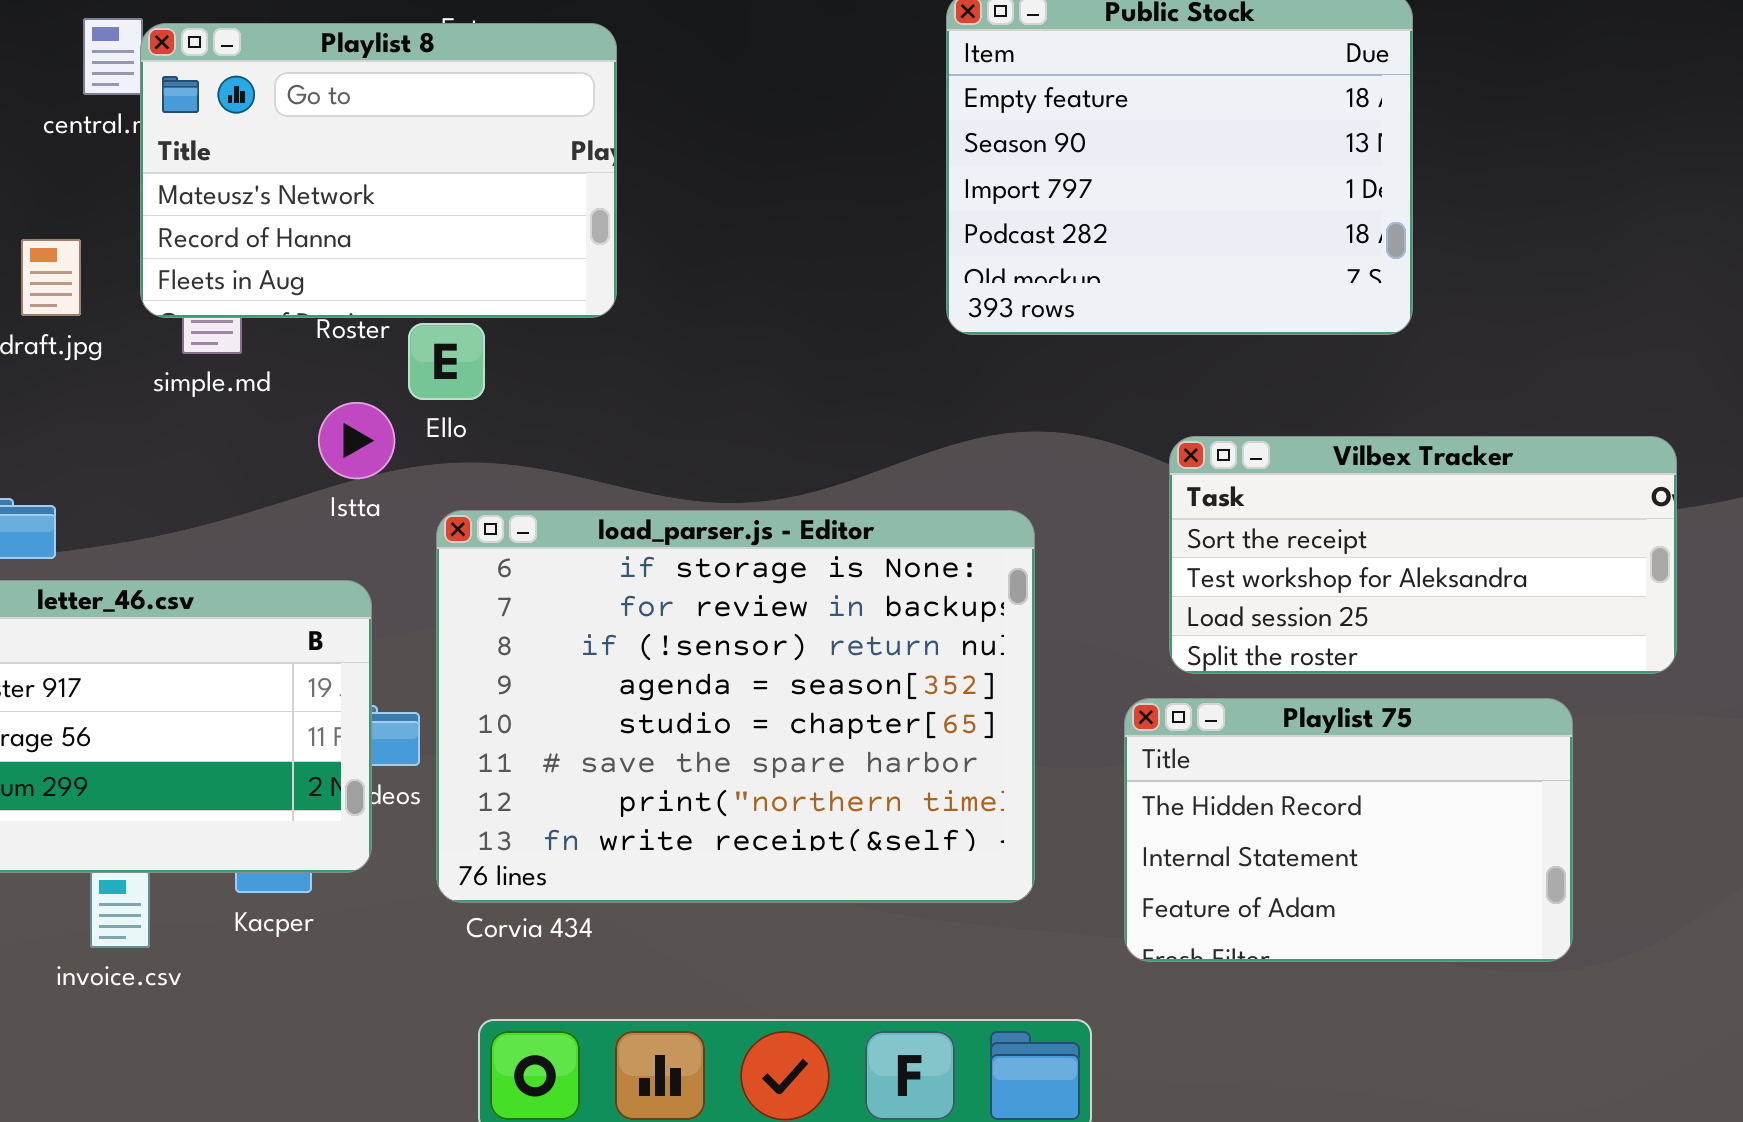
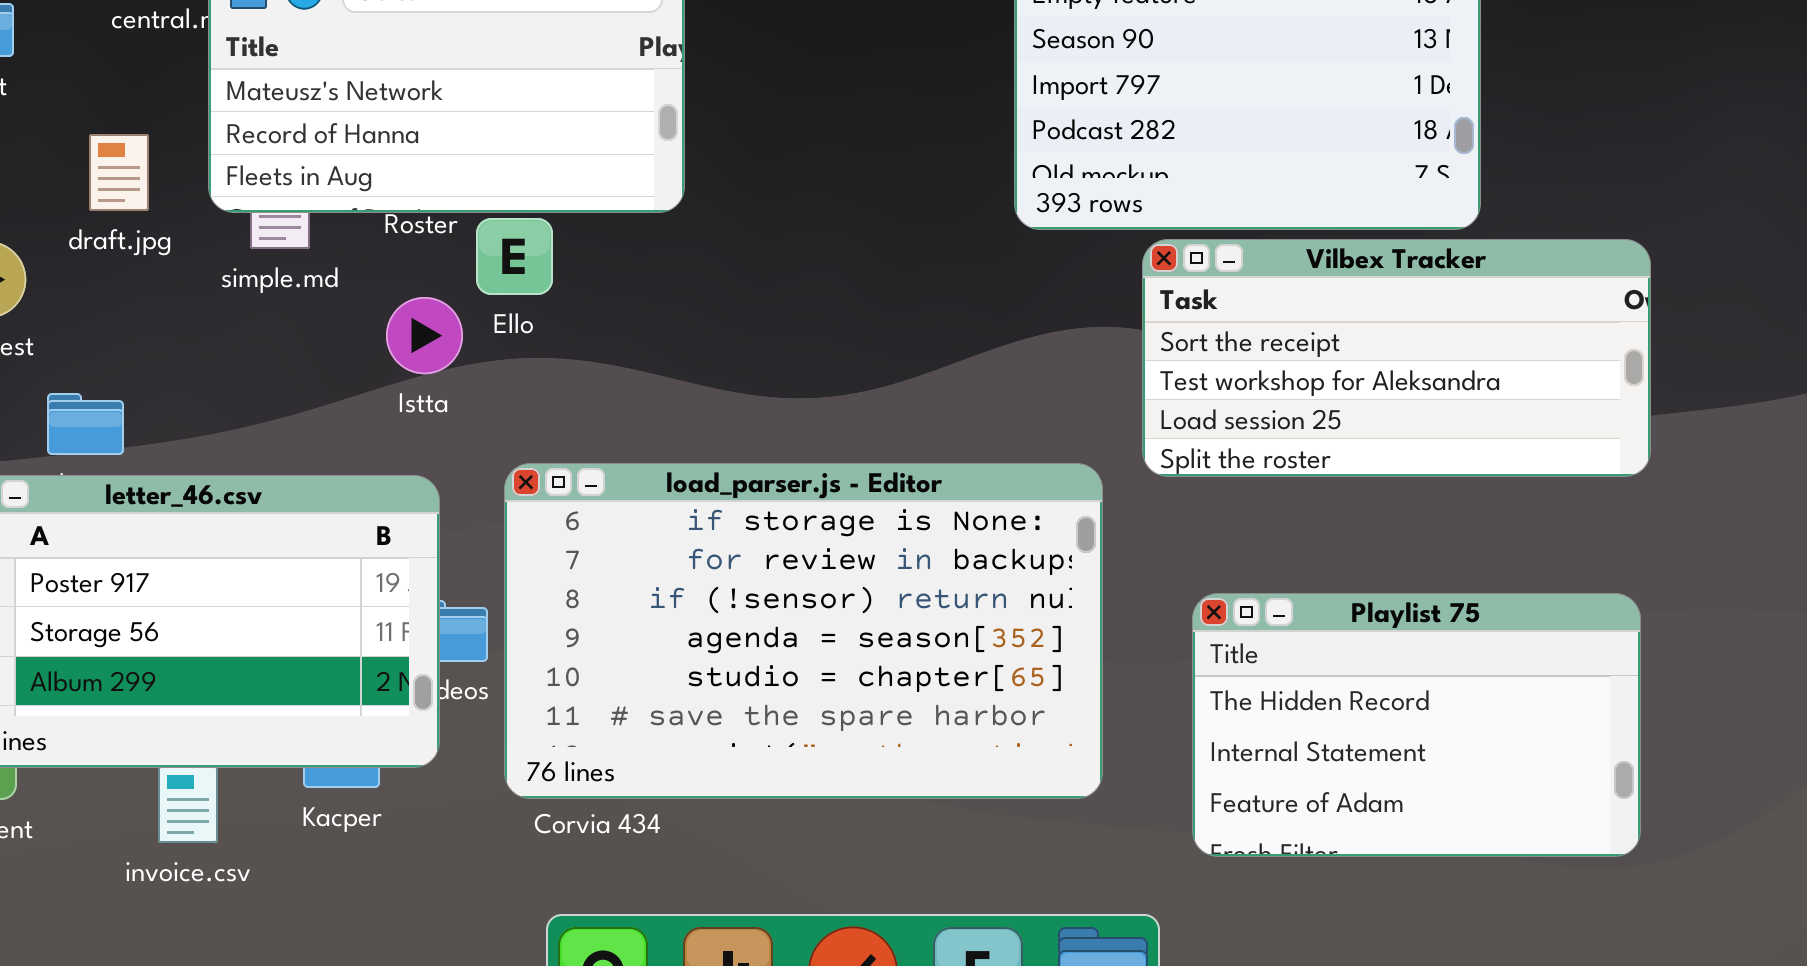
Vilbex Tracker: [1169,436,1677,674] -> [1142,239,1651,477], moved
load_parser.js - Editor: [436,510,1035,903] -> [504,463,1103,799], resized

